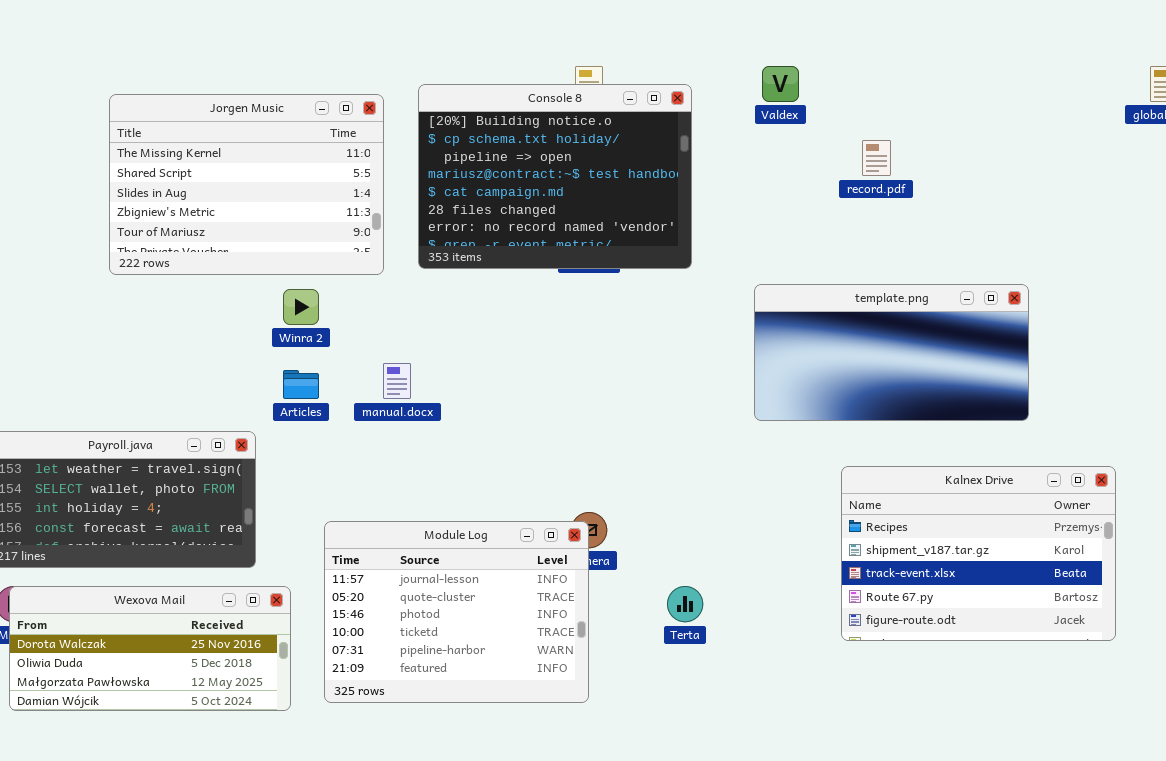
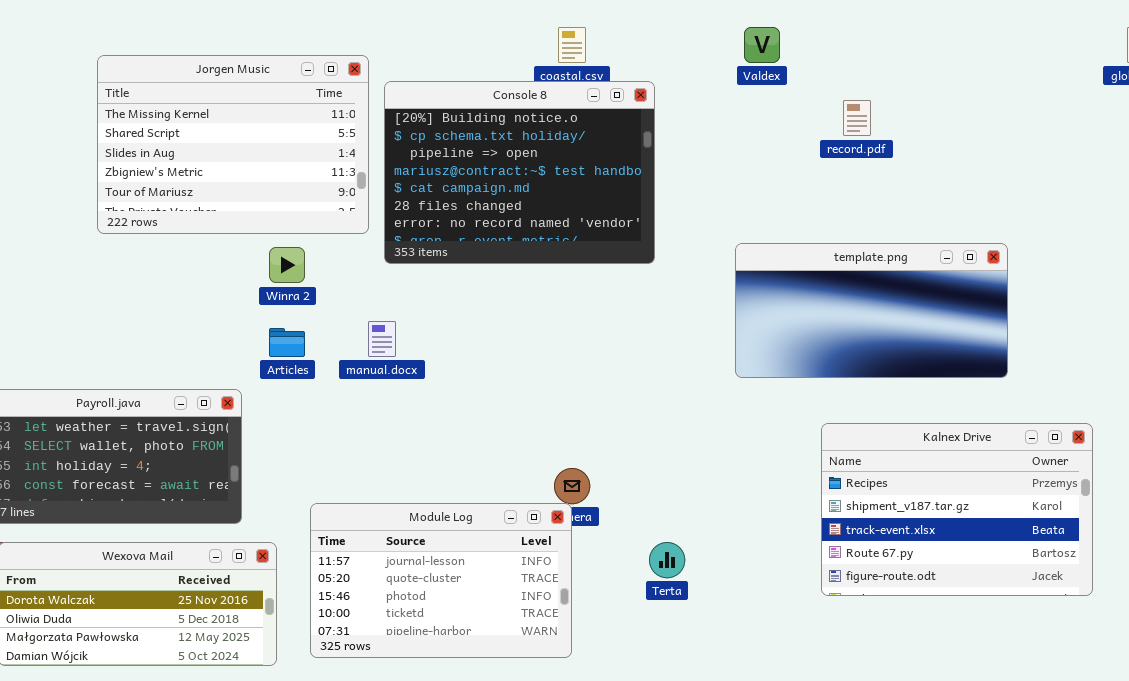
Console 8: [418,84,692,269] -> [384,81,655,264], moved
Module Log: [324,521,589,703] -> [310,503,572,658], resized

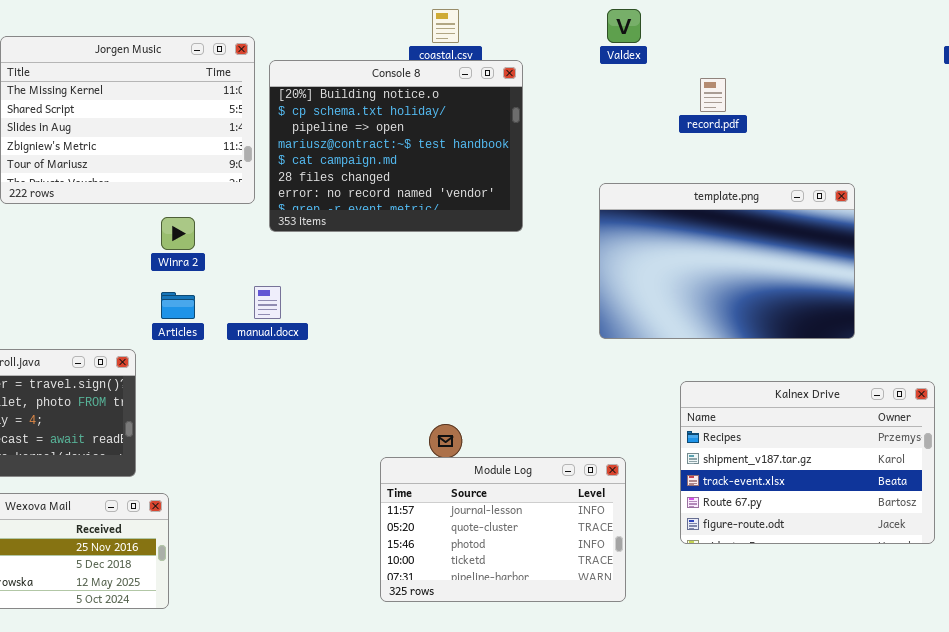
template.png: [735,243,1008,378] -> [599,183,855,339], resized
Module Log: [310,503,572,658] -> [380,457,626,602], moved

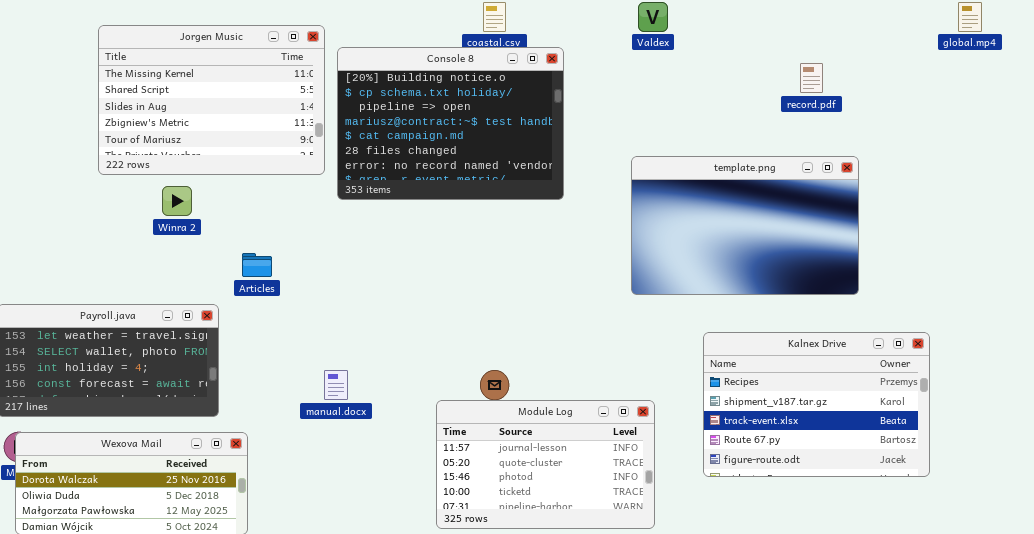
record.pdf: [700,78,726,112] -> [800,63,823,93], moved
Winra 2: [161,217,195,250] -> [162,186,192,216], moved
manual.docx: [254,286,281,319] -> [324,370,348,400], moved

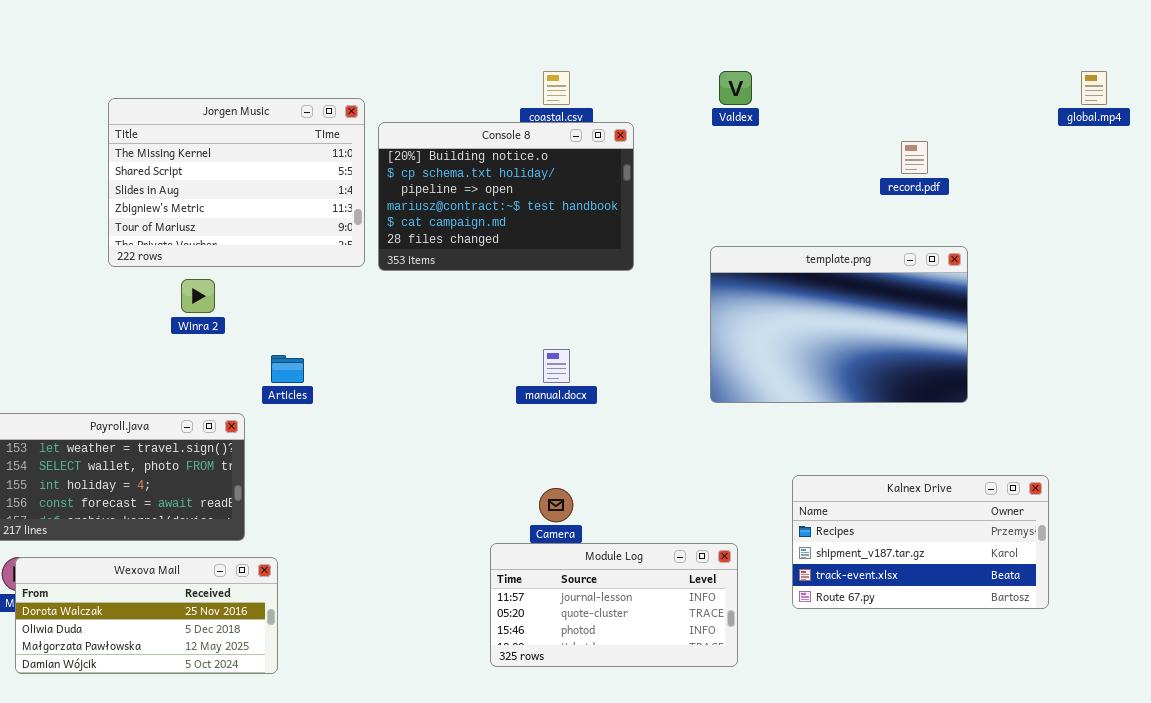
Console 8: [337,47,564,200] -> [378,122,634,271], resized
Kalnex Drive: [703,332,930,477] -> [792,475,1049,609], resized
manual.docx: [324,370,348,400] -> [543,349,570,383], moved
Module Log: [436,400,655,529] -> [490,543,738,667], resized

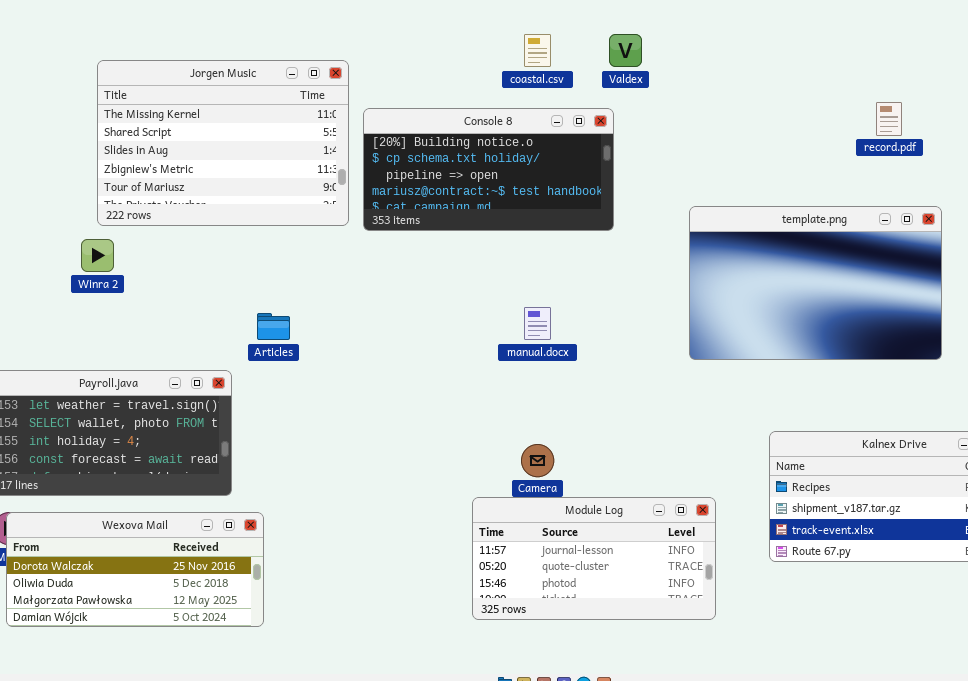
Valdex: [719,71,752,105] -> [609,34,642,67], moved
Console 8: [378,122,634,271] -> [363,108,614,231], resized
Winra 2: [181,279,215,313] -> [81,239,114,272], moved

